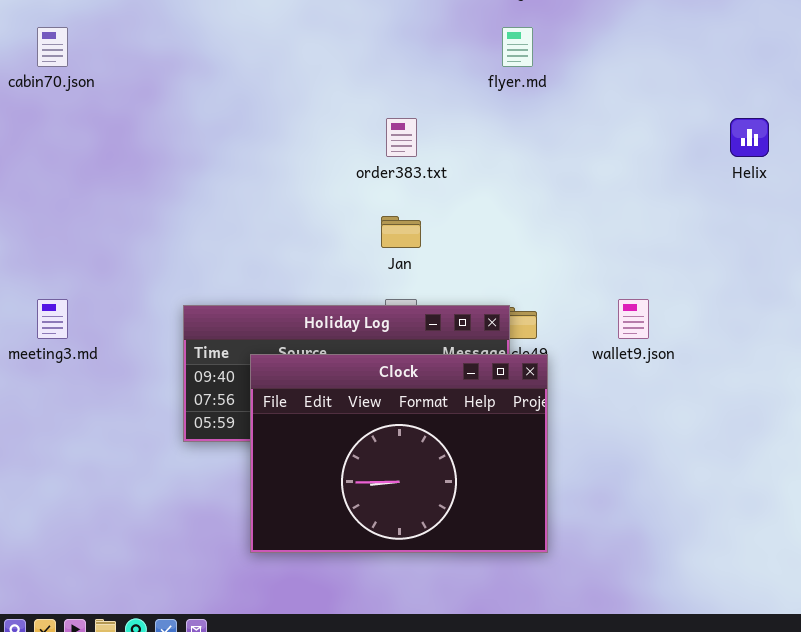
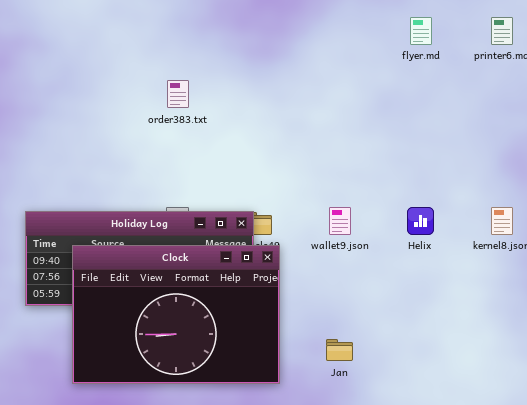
flyer.md: [502,27,533,67] -> [410,17,432,45], moved
Helix: [730,118,769,157] -> [407,207,434,235], moved
Jan: [381,216,421,248] -> [326,339,353,361], moved

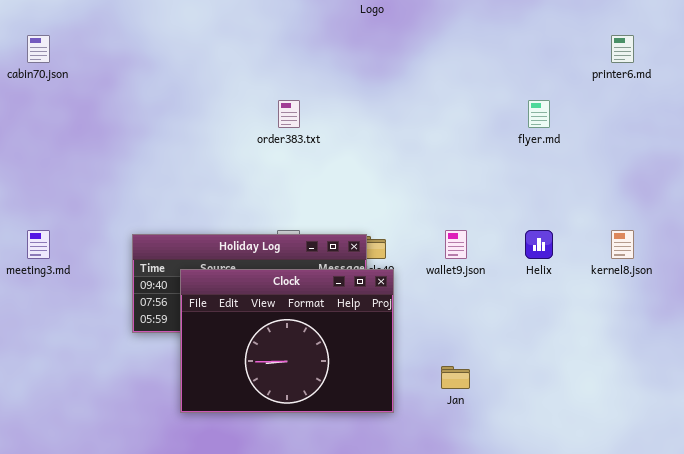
flyer.md: [410,17,432,45] -> [528,100,550,128], moved

